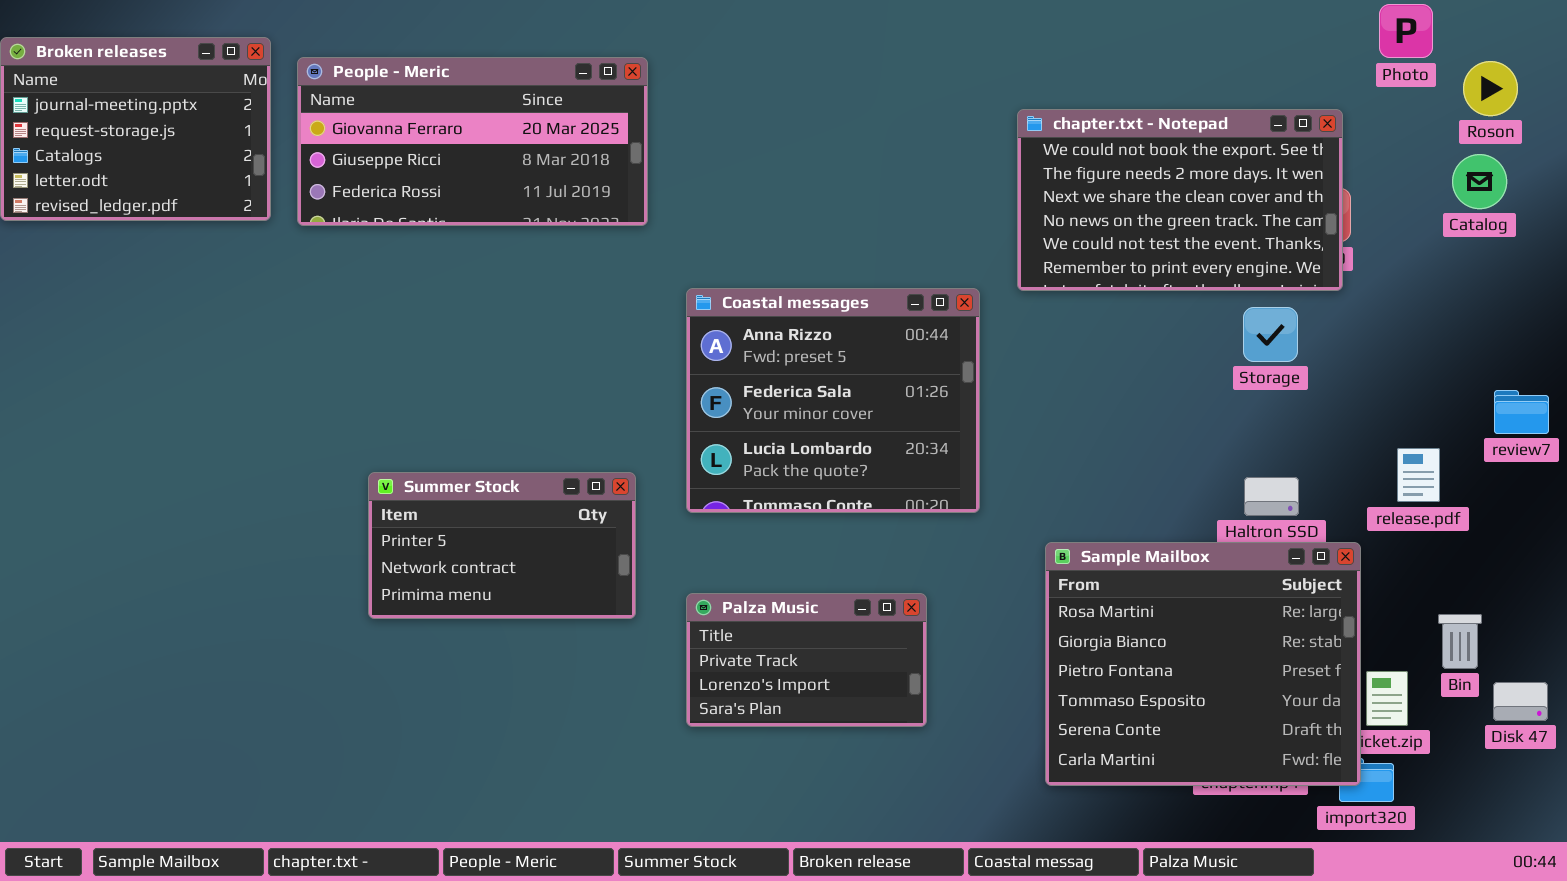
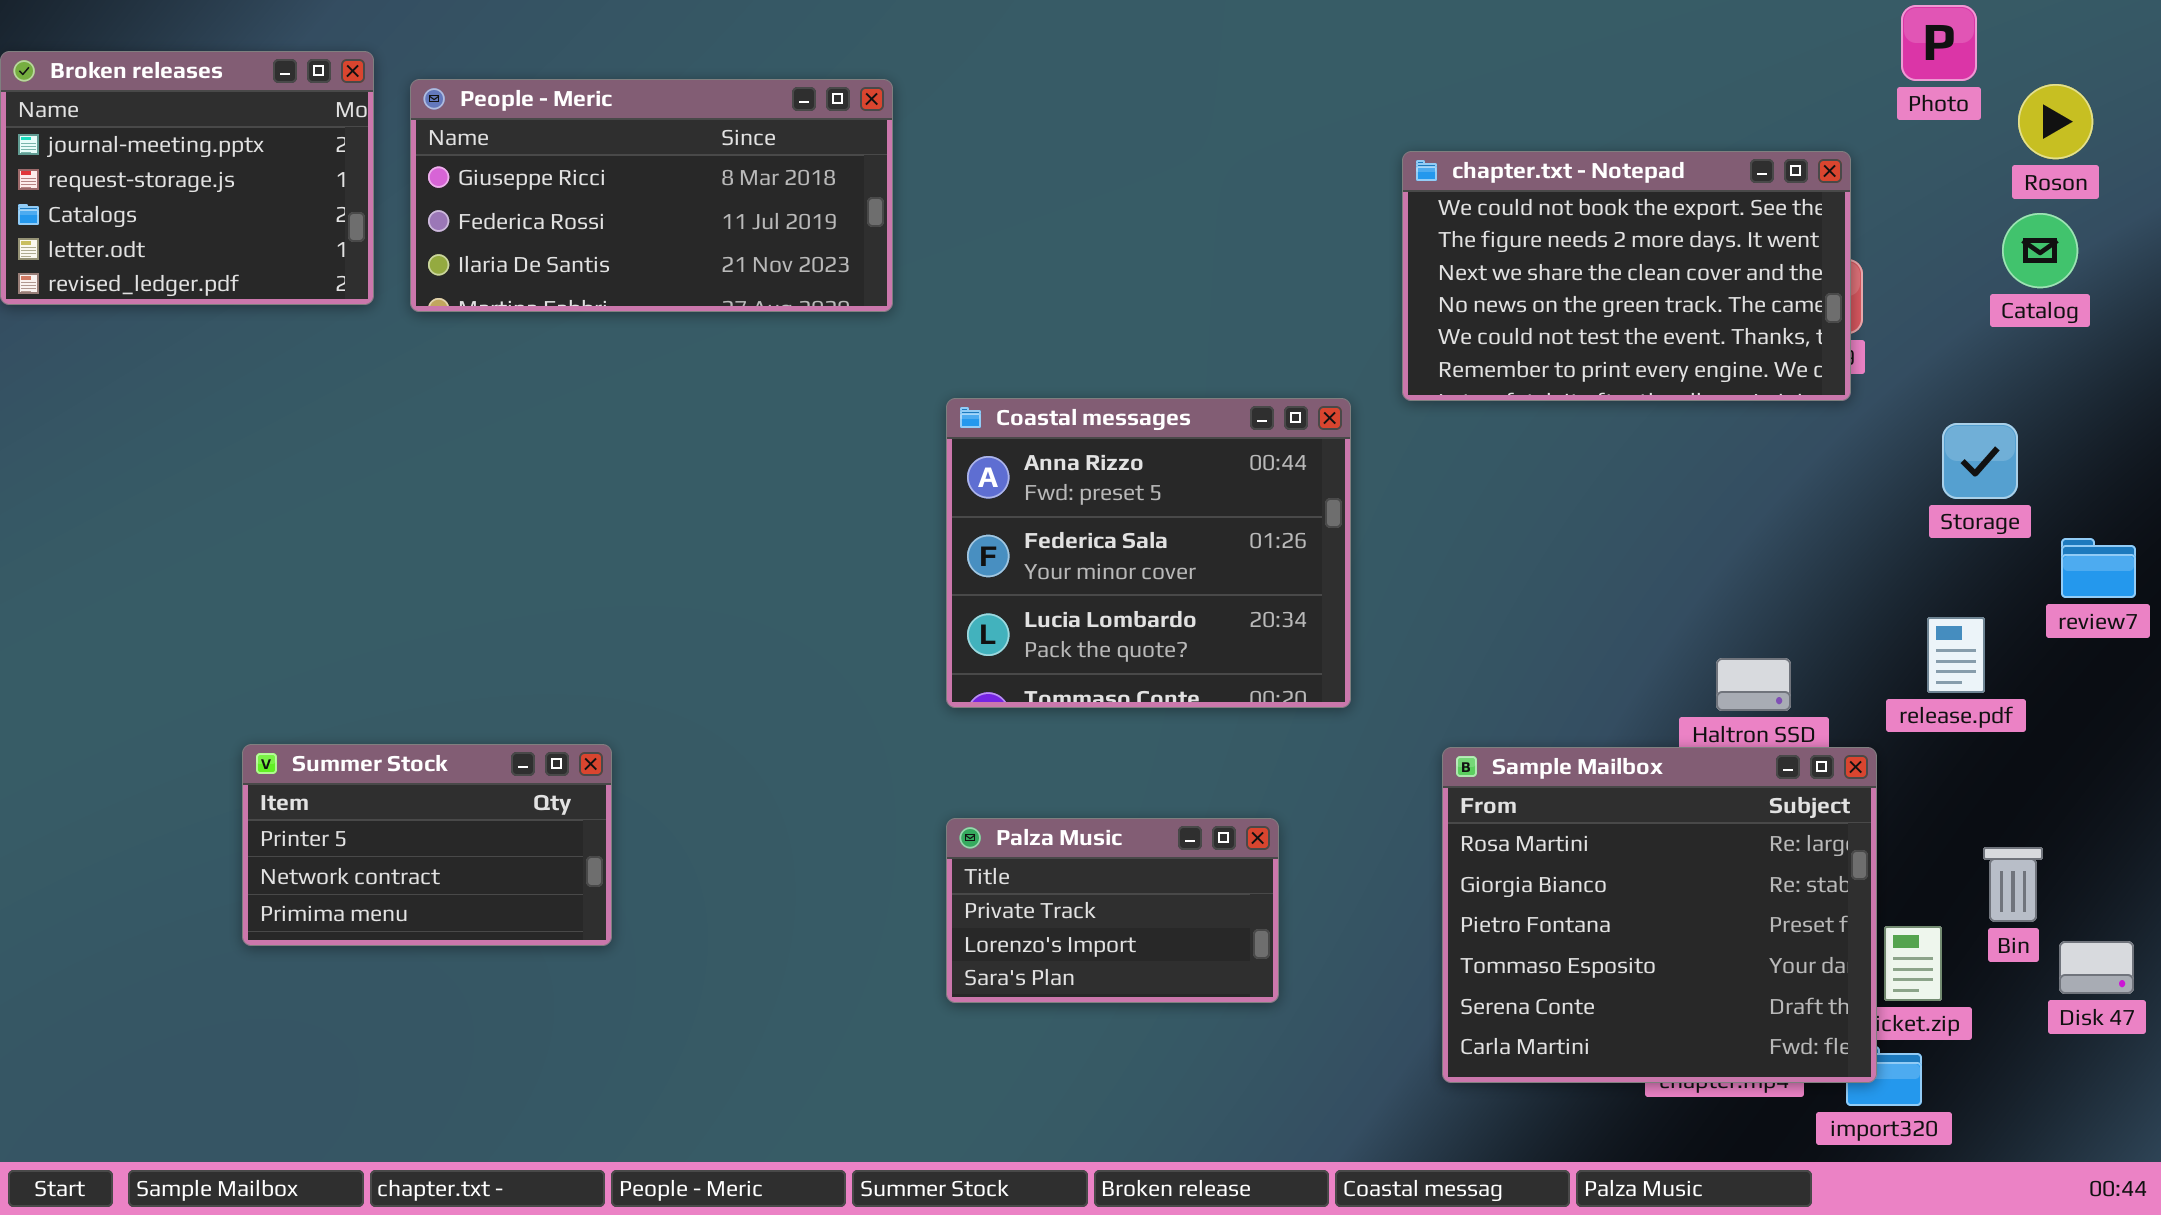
People - Meric: [297,57,648,226] -> [410,79,893,312], scrolled down 1 row
Storage: [1243,307,1298,362] -> [1942,423,2018,499], moved
Summer Stock: [368,472,636,619] -> [242,744,612,946], moved

